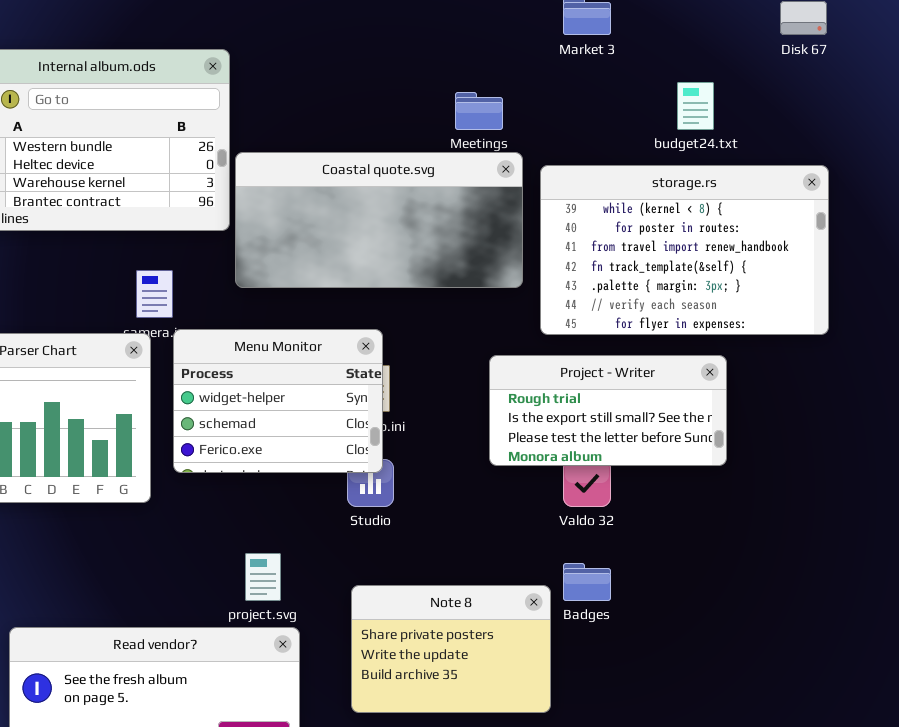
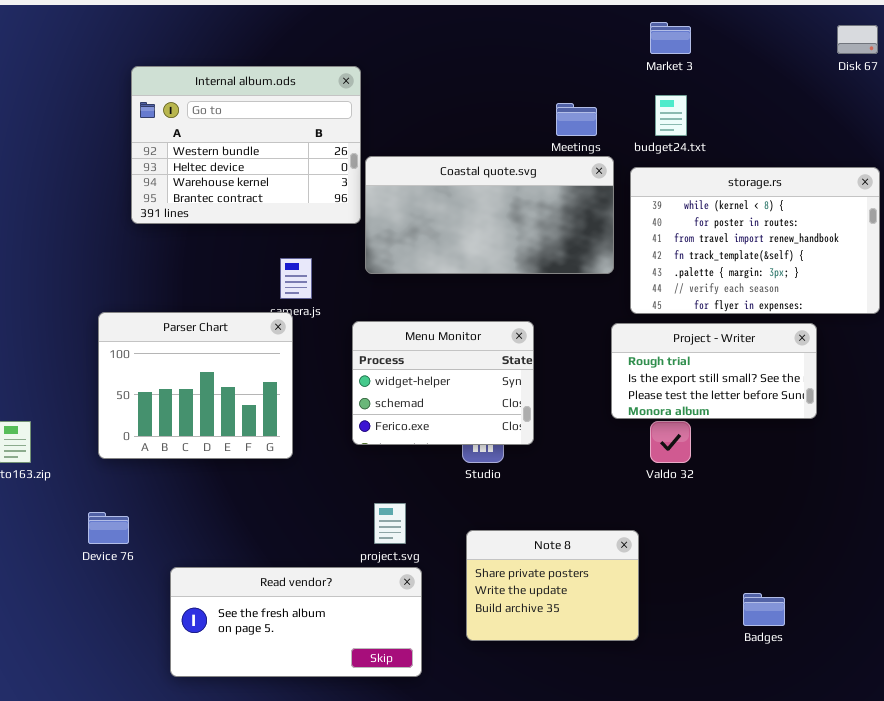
budget24.txt: [677,82,714,130] -> [655,95,687,136], moved
Menu Monitor: [173,329,383,473] -> [352,321,534,445], moved
Project - Writer: [489,355,727,466] -> [611,323,817,419], moved
Badges: [563,563,611,601] -> [743,593,785,626], moved

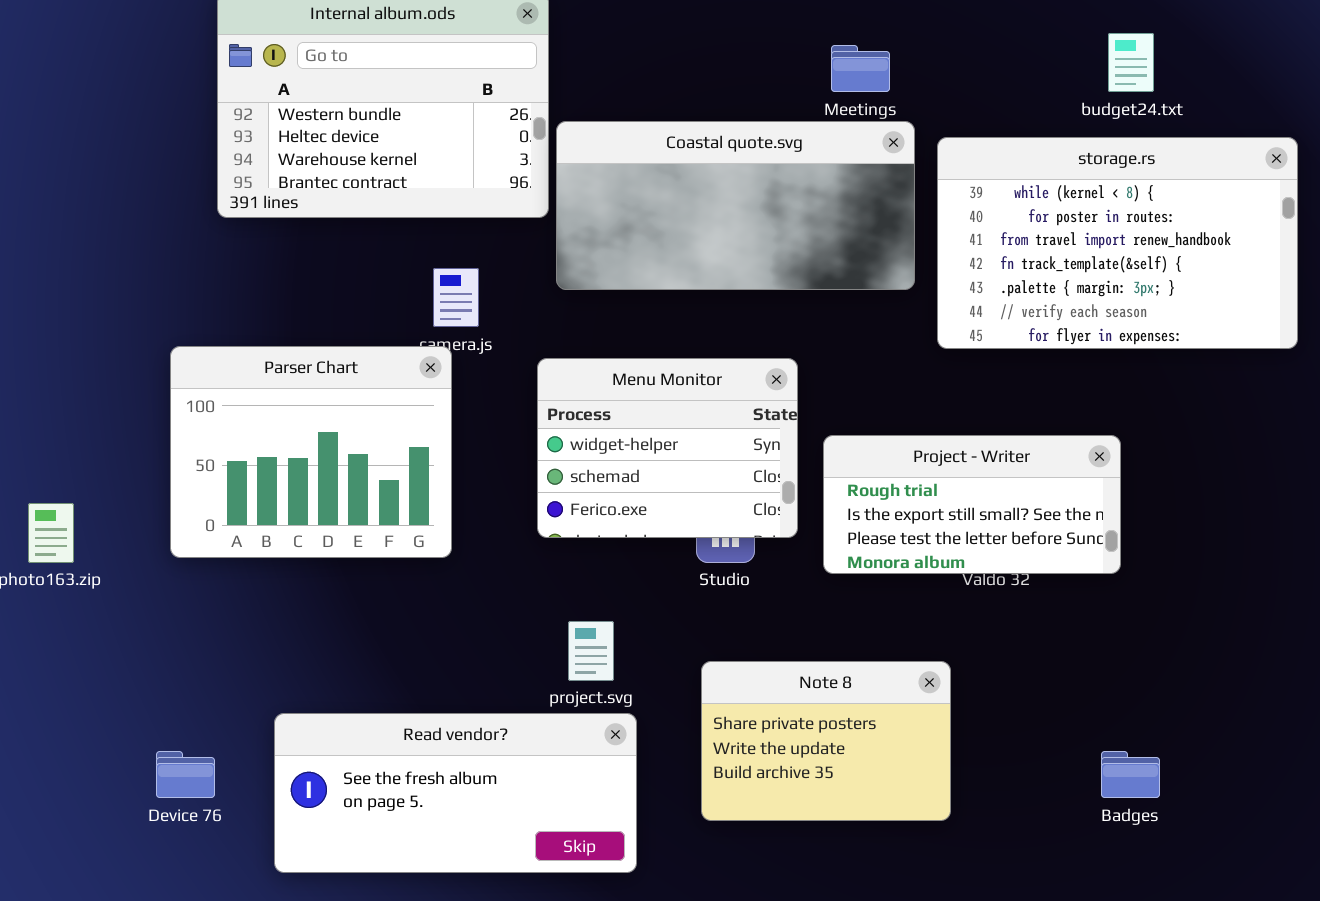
budget24.txt: [655,95,687,136] -> [1108,33,1154,92], moved
Project - Writer: [611,323,817,419] -> [823,435,1121,574], moved
Device 76: [88,512,129,544] -> [156,751,215,798], moved

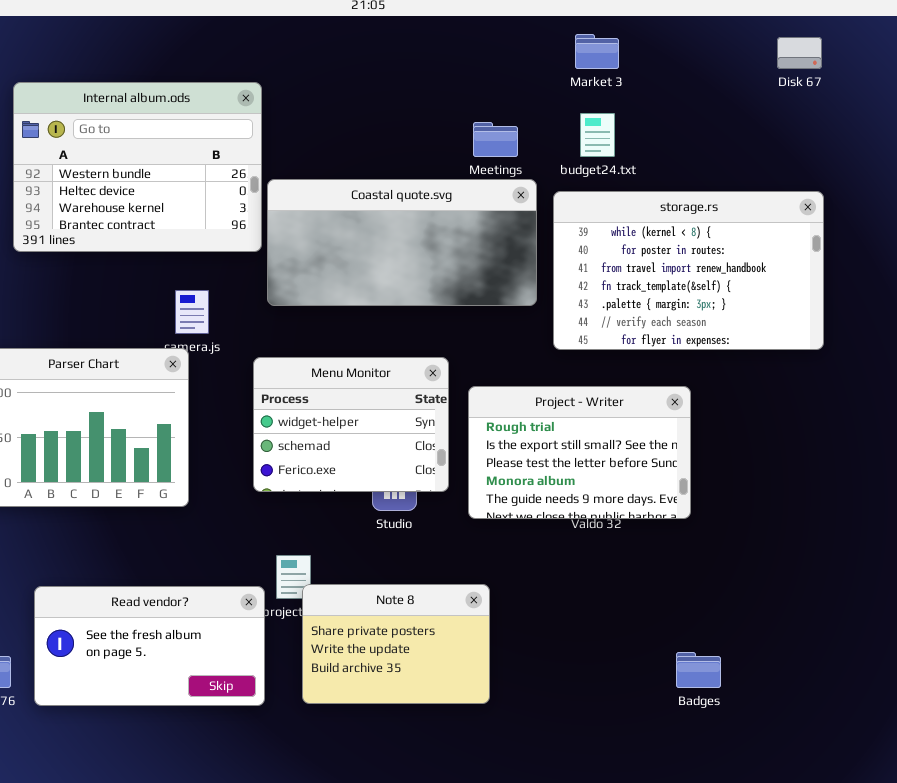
budget24.txt: [1108,33,1154,92] -> [580,113,615,157], moved
Project - Writer: [823,435,1121,574] -> [468,386,691,519], resized
Note 8: [701,661,951,821] -> [302,584,490,704], moved
Read vendor?: [274,713,637,873] -> [34,586,265,706], moved, resized

